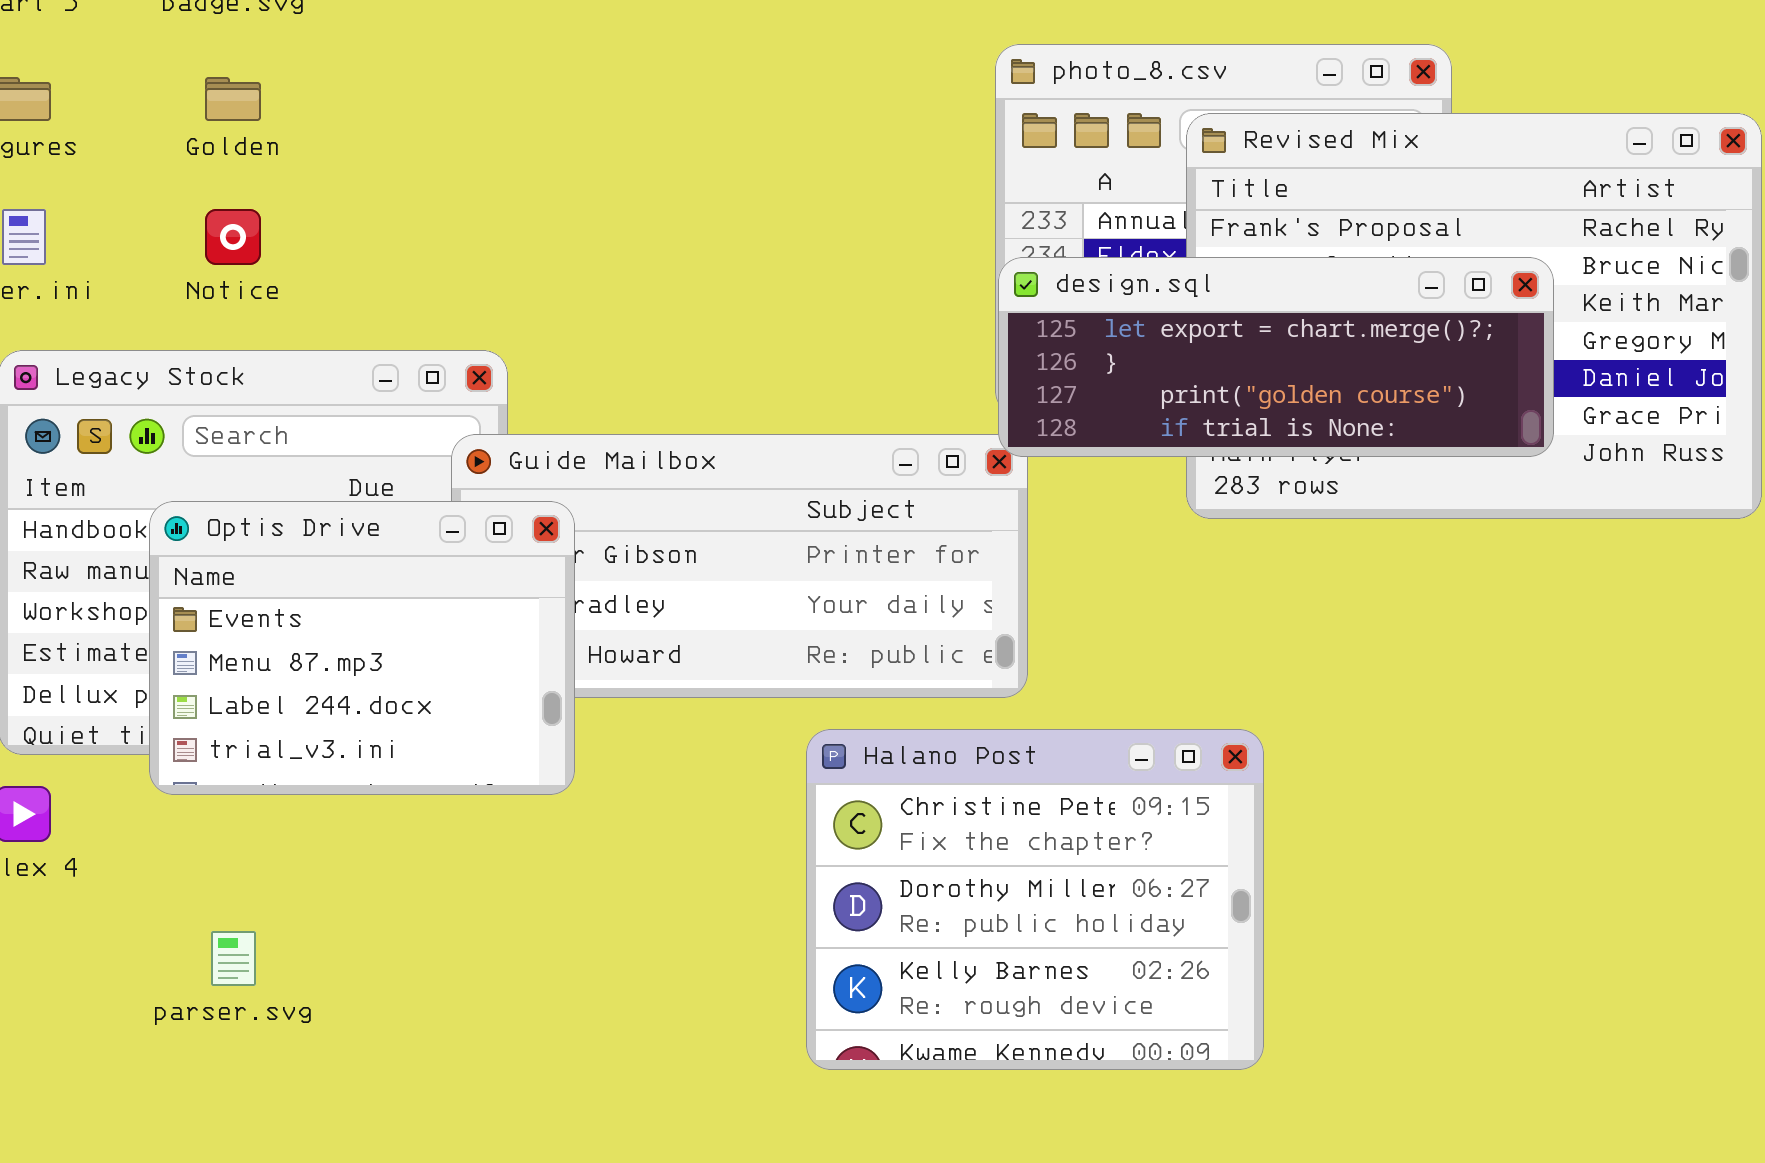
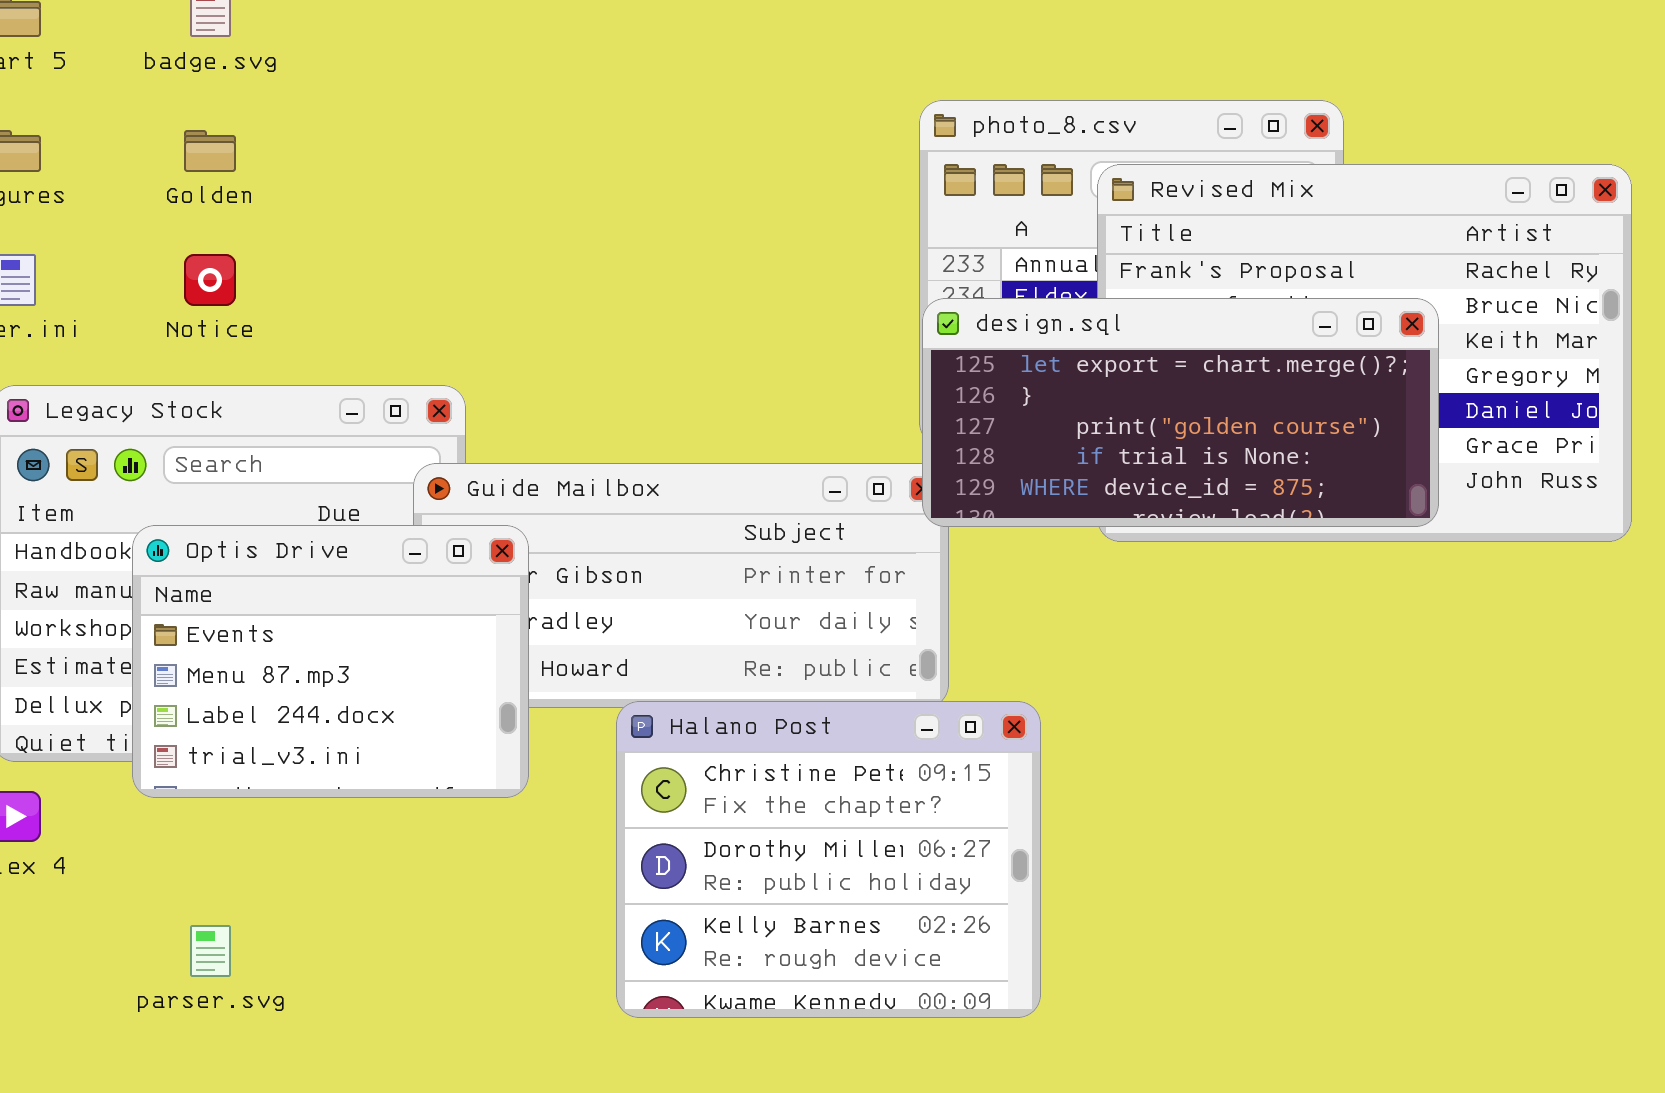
design.sql: [998,257,1554,457] -> [922,298,1439,527], resized
Halano Post: [806,729,1264,1070] -> [616,701,1041,1018], moved

